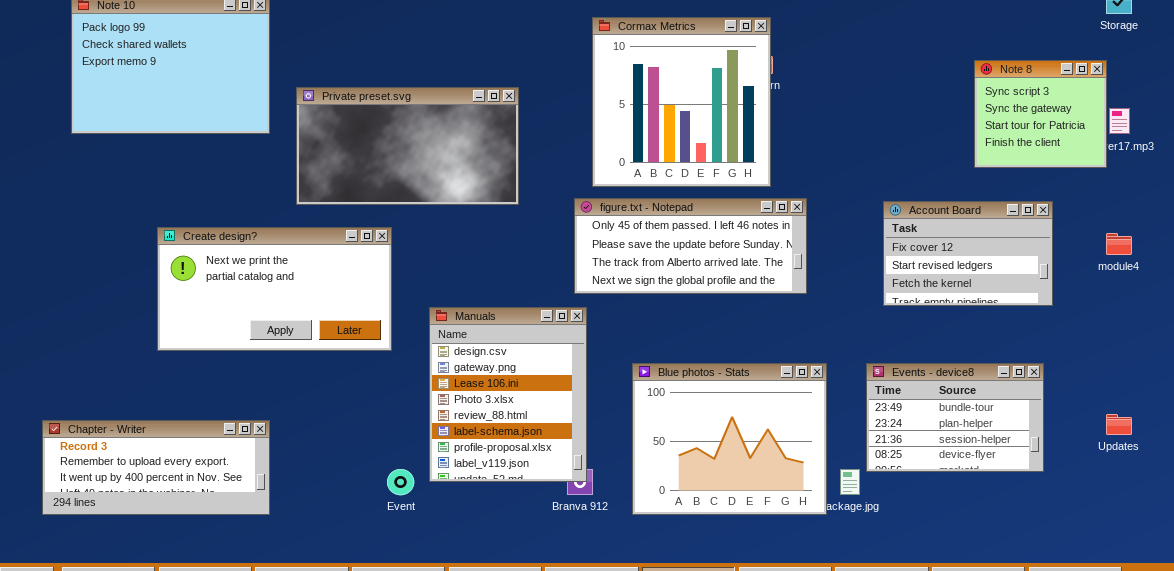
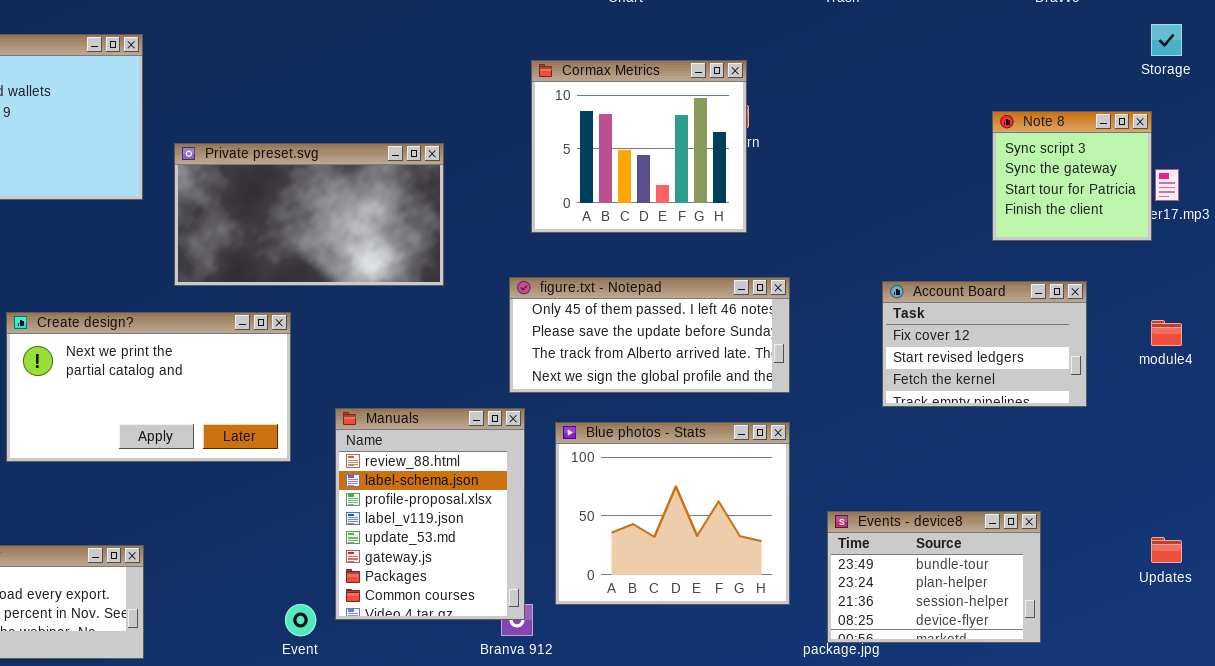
Cormax Metrics: [592,17,771,187] -> [531,60,747,233], resized
Manuals: [429,307,587,482] -> [335,408,525,620], scrolled down 4 rows
Blue photos - Stats: [632,363,827,515] -> [555,422,790,605], moved
Events - device8: [866,363,1044,472] -> [827,511,1041,643], moved

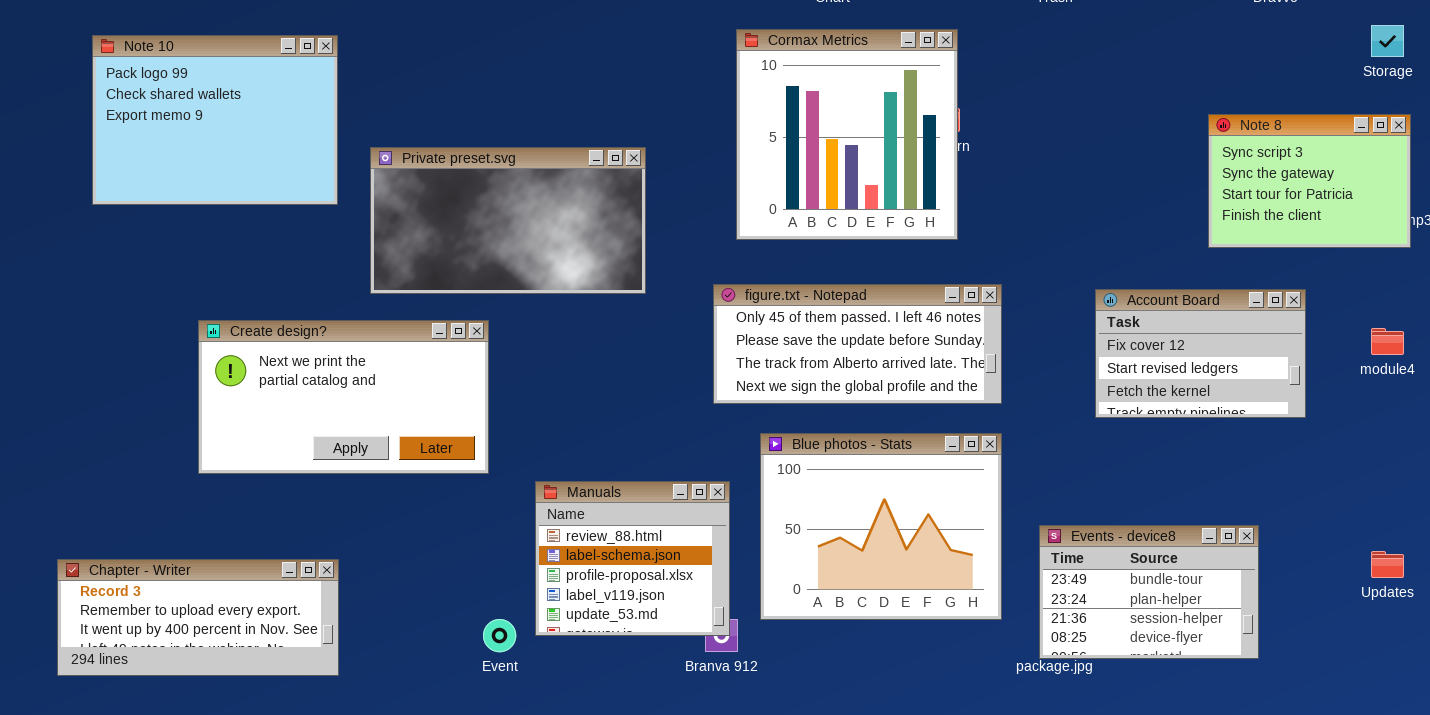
Cormax Metrics: [531,60,747,233] -> [736,29,958,240], resized
Note 8: [992,111,1152,241] -> [1208,114,1411,248], resized
Manuals: [335,408,525,620] -> [535,481,730,636], resized

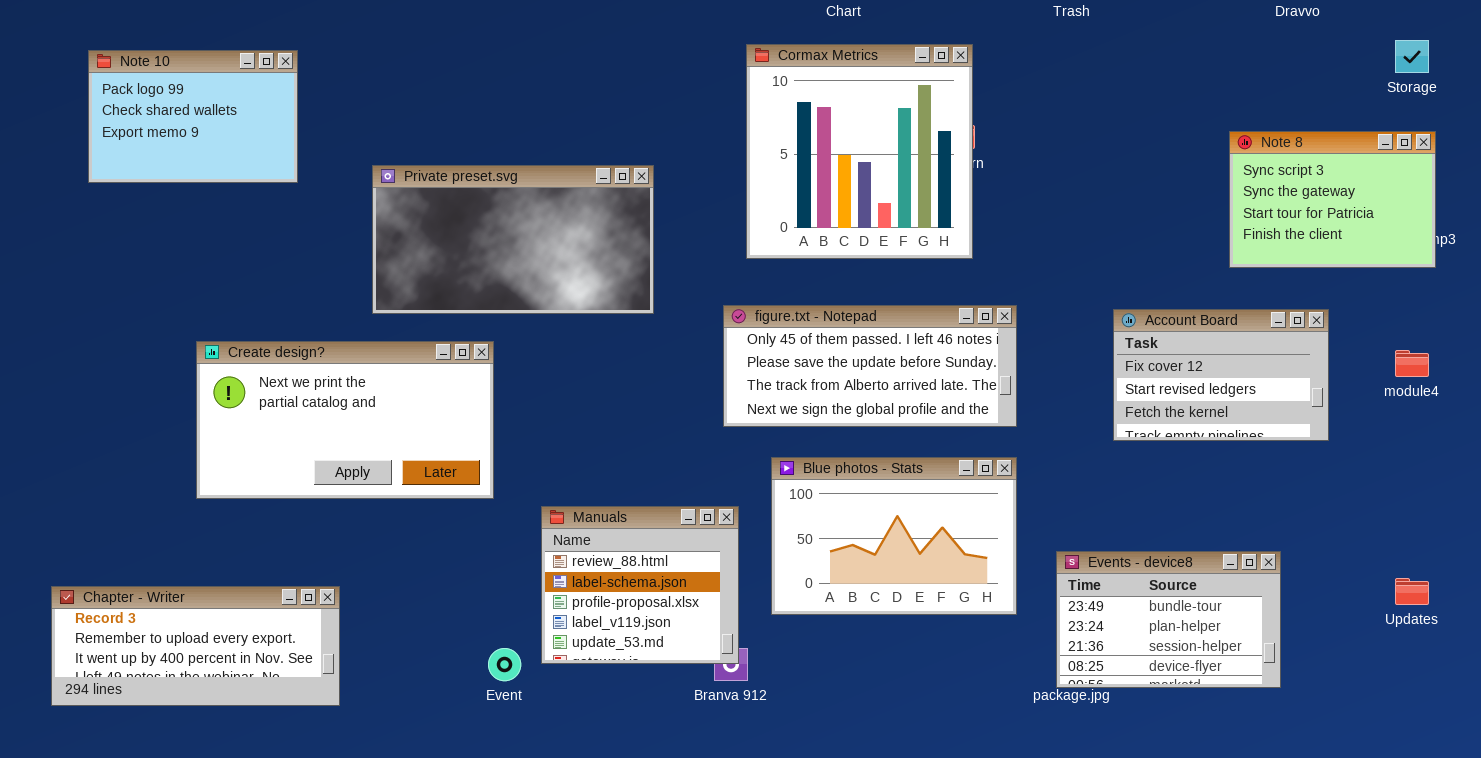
Note 10: [92,35,338,205] -> [88,50,298,183], resized
Blue photos - Stats: [760,433,1002,620] -> [771,457,1017,615], resized

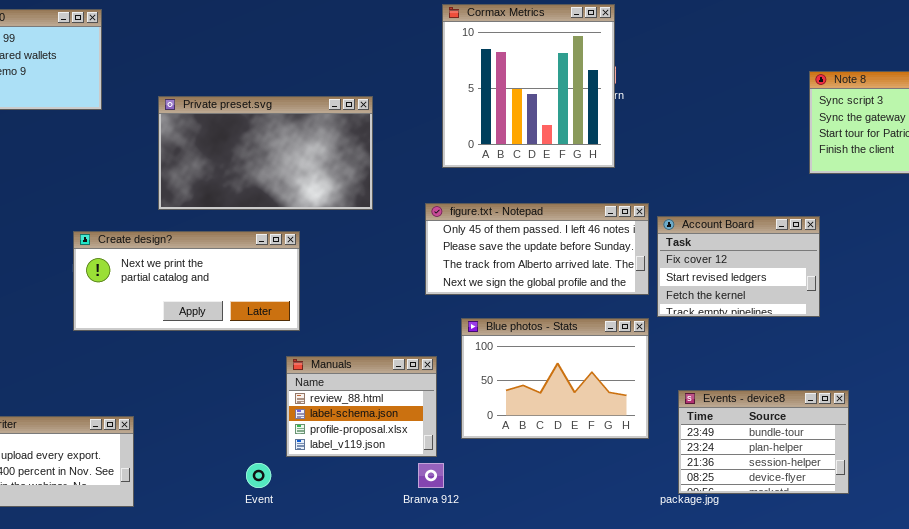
Account Board: [1113,309,1329,441] -> [657,216,820,317], moved
Create design?: [196,341,494,499] -> [73,231,300,331], moved, resized
Manuals: [541,506,739,664] -> [286,356,437,457], resized

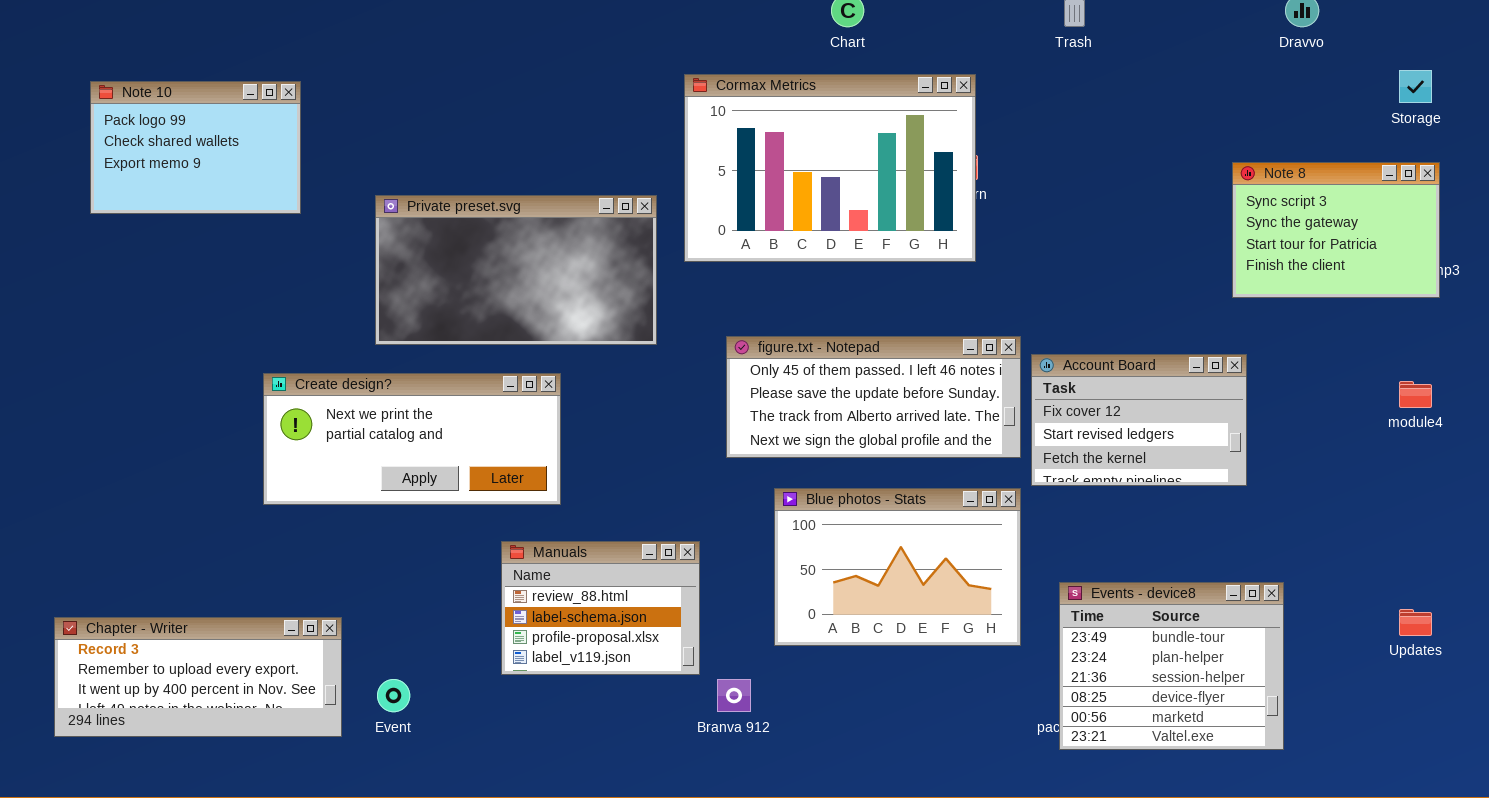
Cormax Metrics: [442,4,615,168] -> [684,74,976,262], resized
Manuals: [286,356,437,457] -> [501,541,700,675], moved
Events - device8: [678,390,849,494] -> [1059,582,1284,750], resized
Event: [246,463,271,488] -> [377,679,410,712], moved

